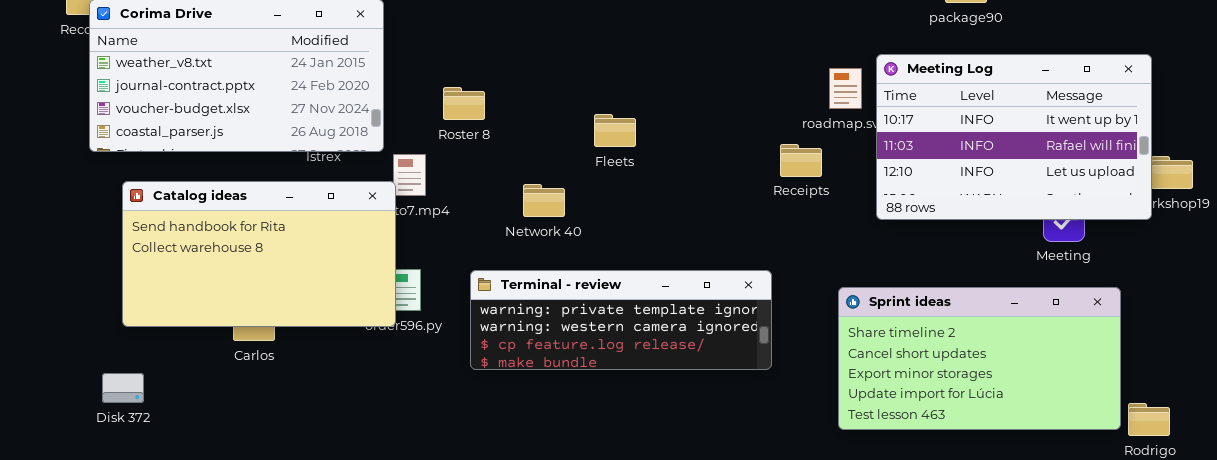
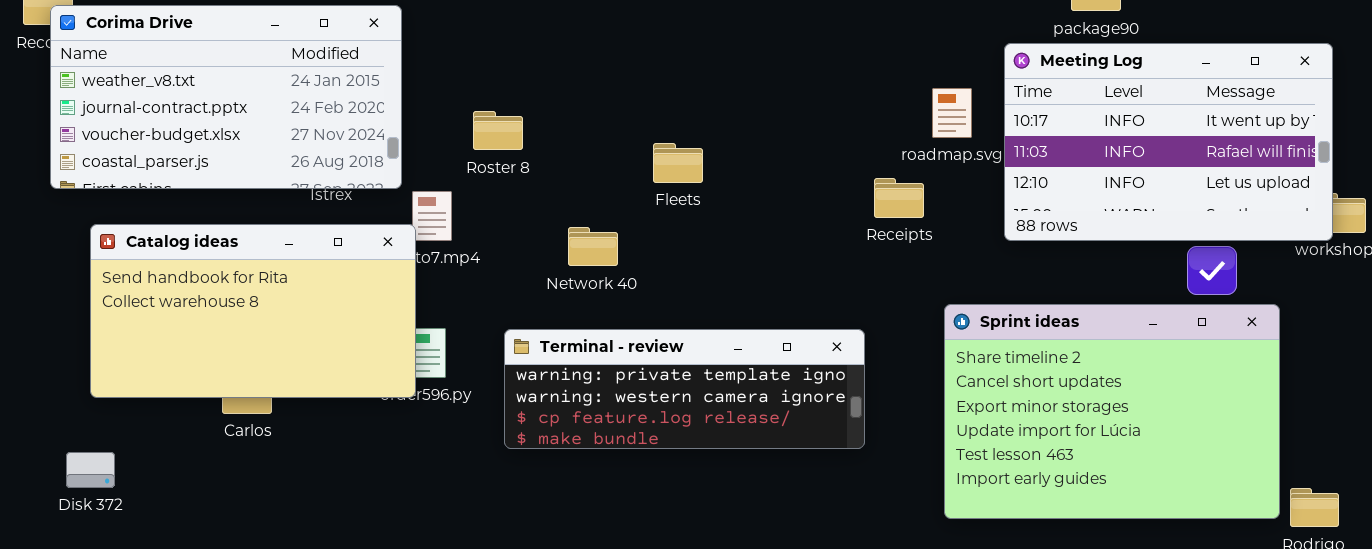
Meeting Log: [876,54,1152,220] -> [1004,43,1333,241], moved
Sprint ideas: [838,287,1121,430] -> [944,304,1280,519], resized

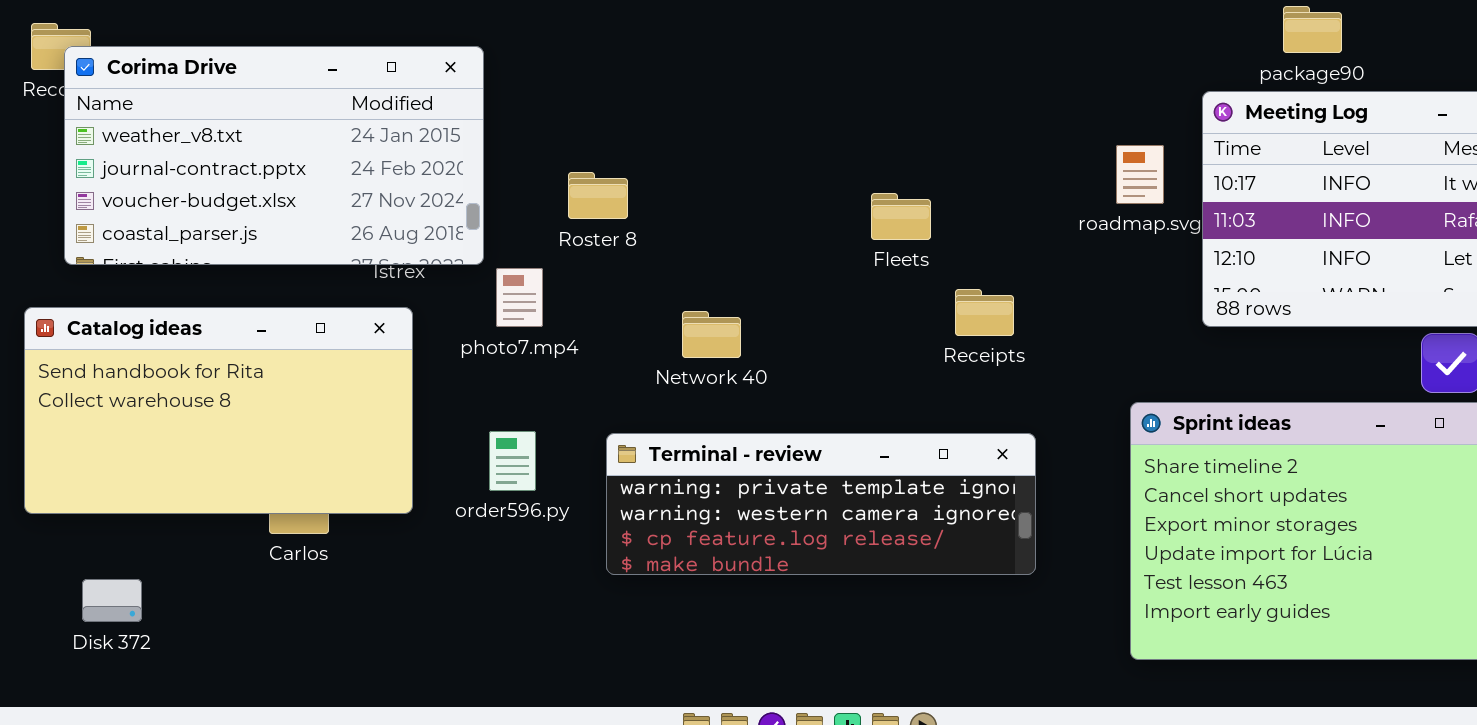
Fleets: [653,143,703,183] -> [871,193,931,240], moved
Receipts: [874,178,924,218] -> [955,289,1014,336], moved
Catalog ideas: [90,224,416,398] -> [24,307,413,514], moved

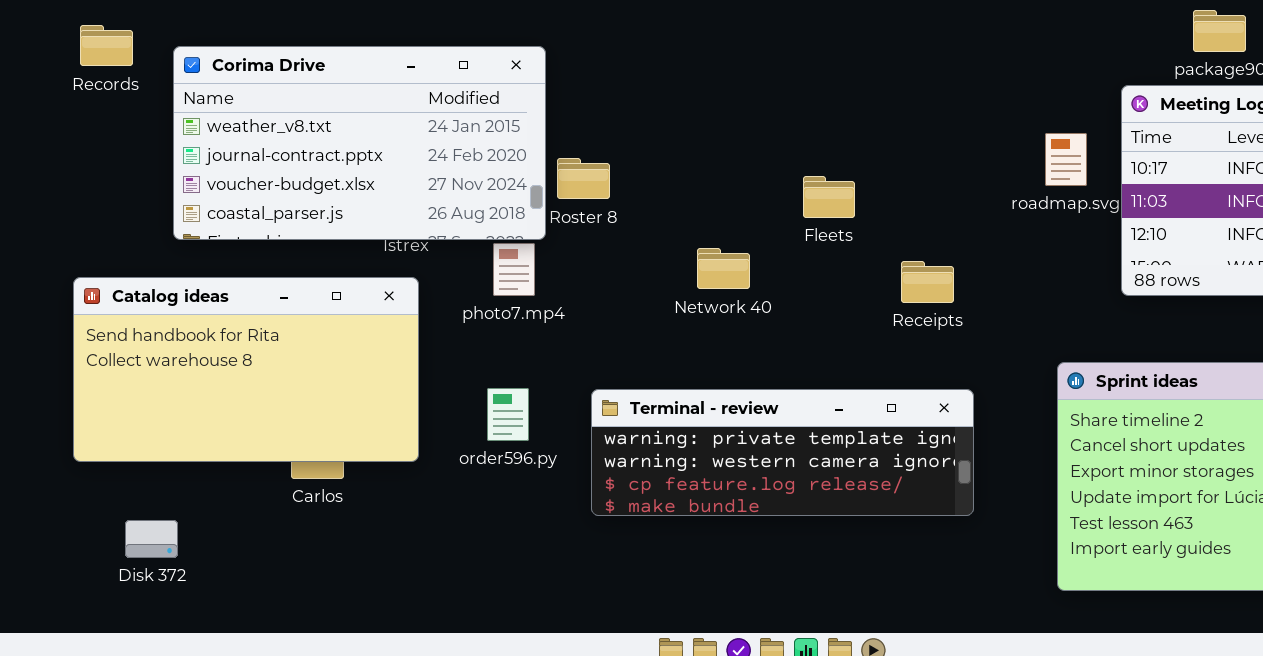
Corima Drive: [64,46,484,265] -> [173,46,546,240], moved
Fleets: [871,193,931,240] -> [803,176,855,218], moved
Network 40: [682,311,741,358] -> [697,248,750,289], moved

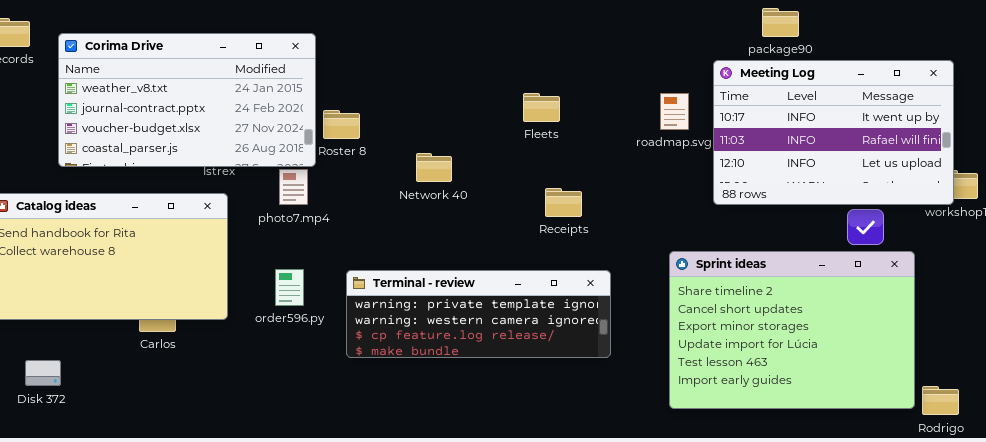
Fleets: [803,176,855,218] -> [523,93,560,122], moved
Network 40: [697,248,750,289] -> [416,153,452,182], moved
Receipts: [901,261,954,303] -> [545,188,582,217], moved

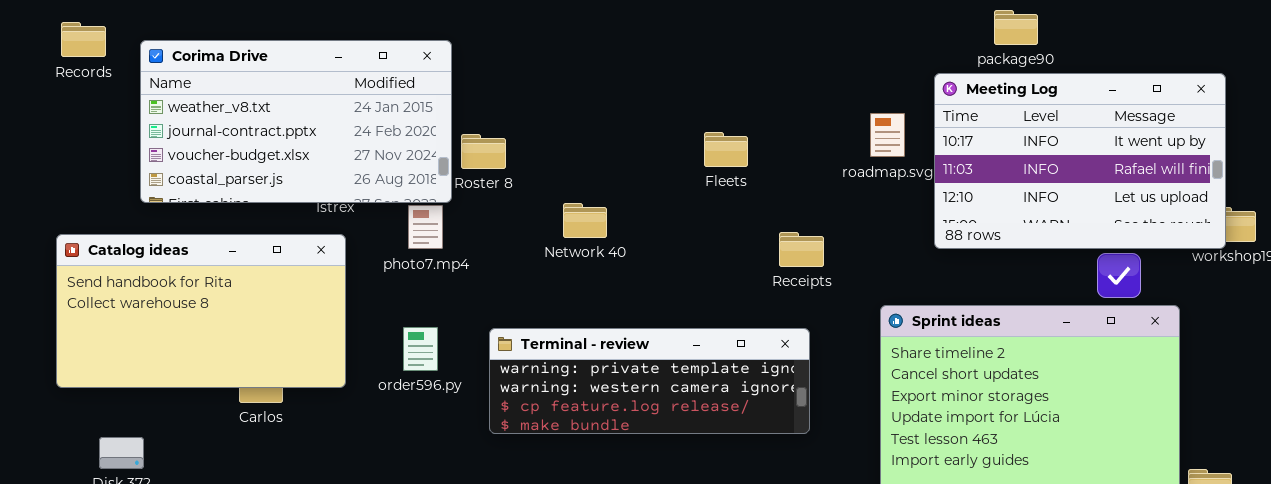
Fleets: [523,93,560,122] -> [704,132,748,167], moved
Network 40: [416,153,452,182] -> [563,203,607,238], moved
Receipts: [545,188,582,217] -> [779,232,824,267], moved

